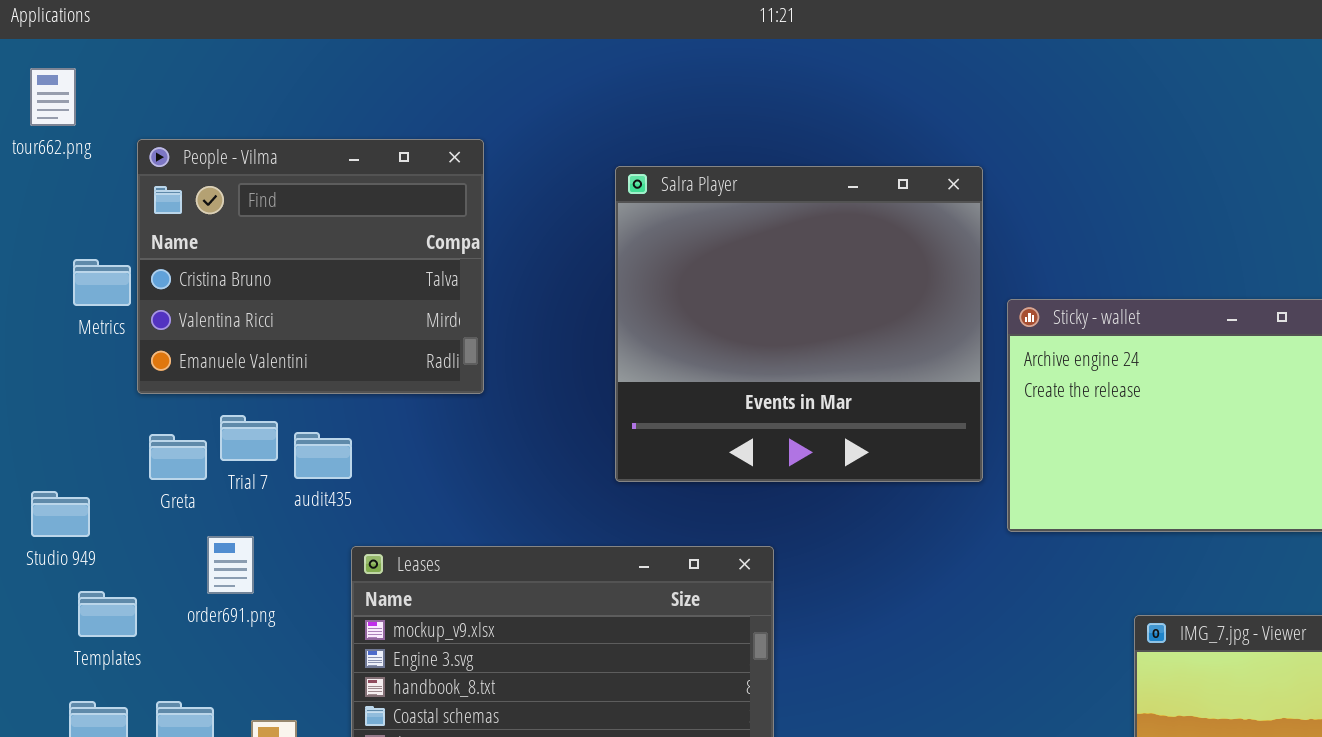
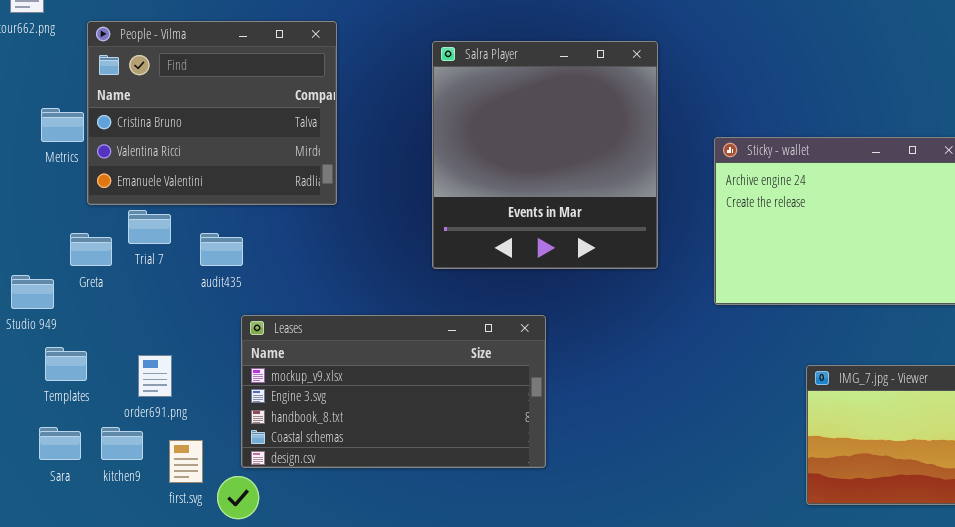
Salra Player: [615,166,983,482] -> [432,41,658,269], resized
Trial 7: [220,415,278,461] -> [128,210,171,244], moved
Greta: [149,434,207,480] -> [70,233,112,266], moved
order691.png: [207,536,254,594] -> [138,355,172,397], moved

